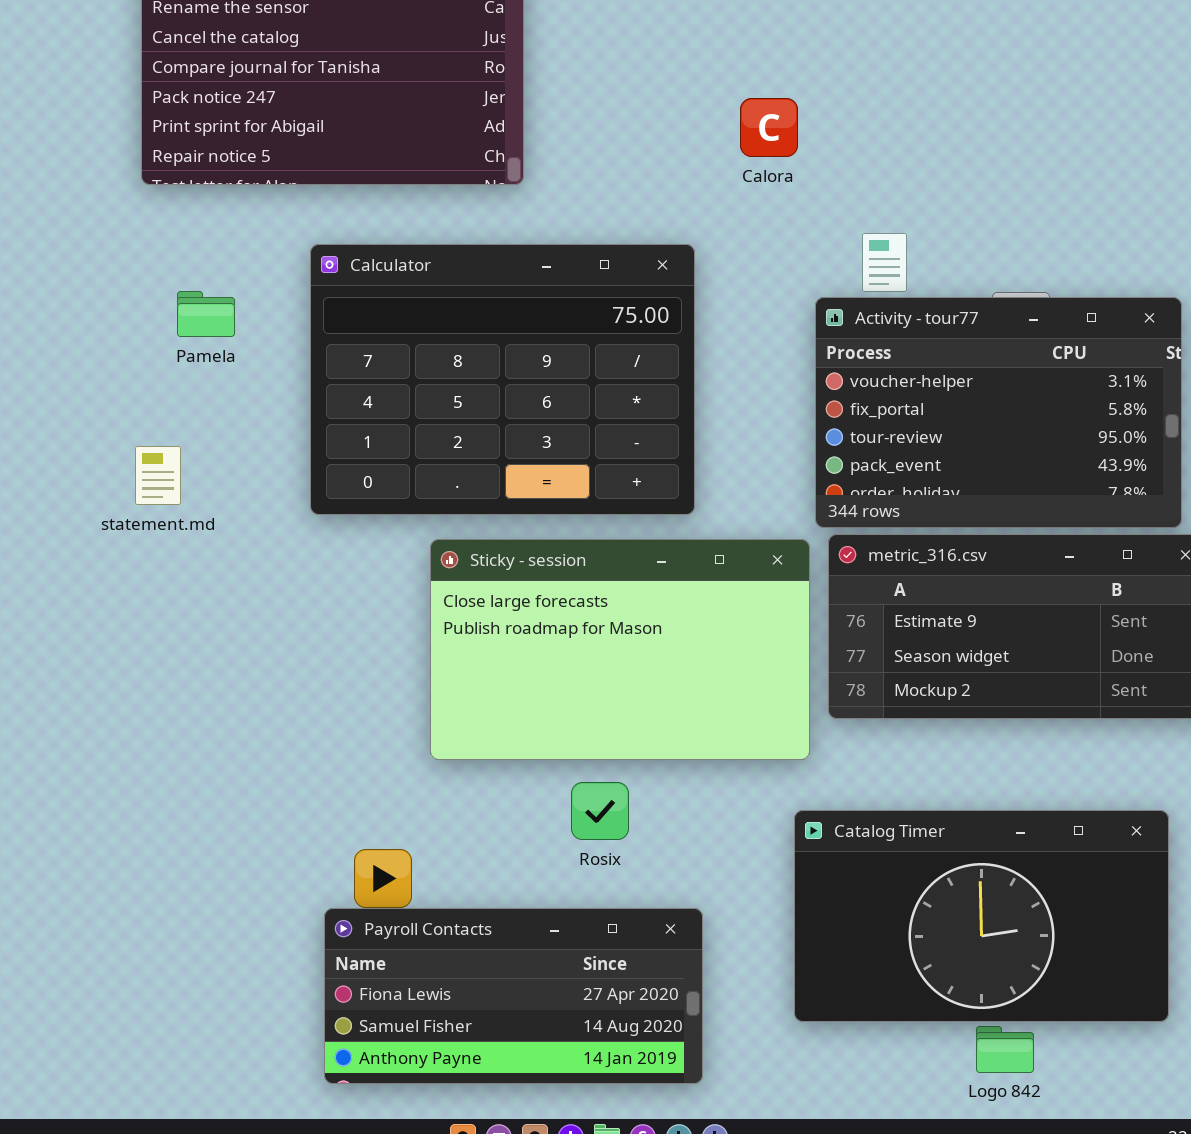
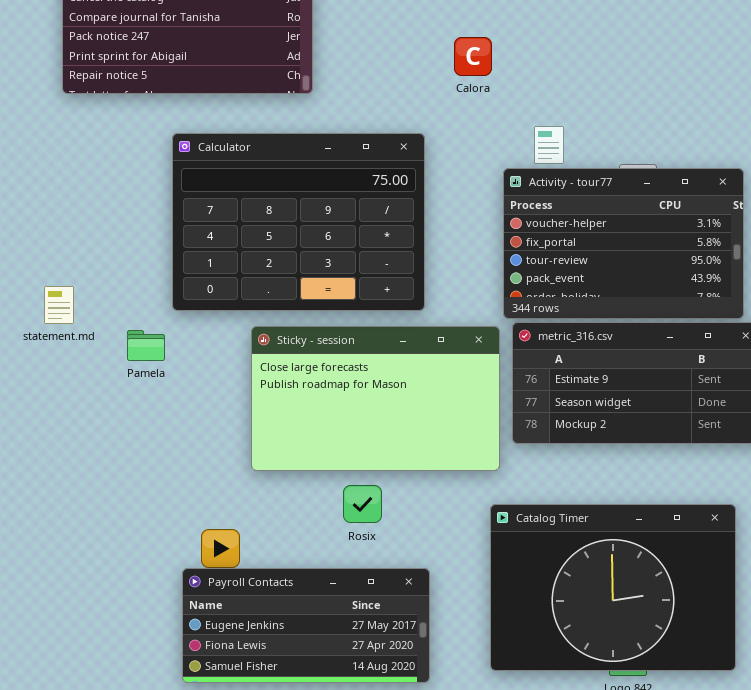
Pamela: [177,291,235,337] -> [127,330,165,361], moved
statement.md: [135,446,181,505] -> [44,286,74,324], moved
Catalog Timer: [794,810,1169,1022] -> [490,504,736,671], resized
Payroll Contacts: [324,908,703,1084] -> [182,568,430,683], scrolled up 1 row

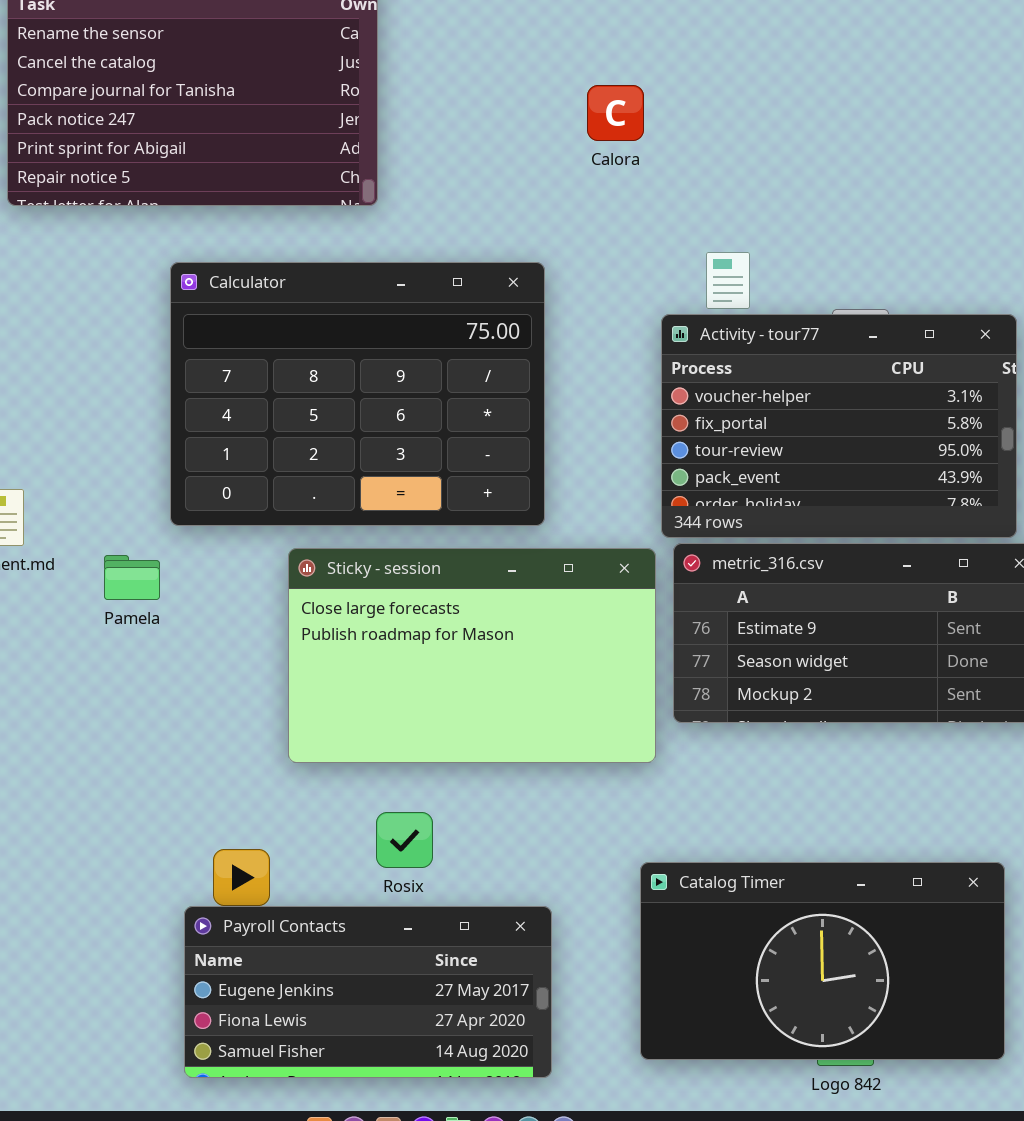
Calora: [454,37,492,76] -> [587,85,644,141], moved
Rosix: [343,485,382,523] -> [376,812,433,868], moved
Catalog Timer: [490,504,736,671] -> [640,862,1005,1060], resized

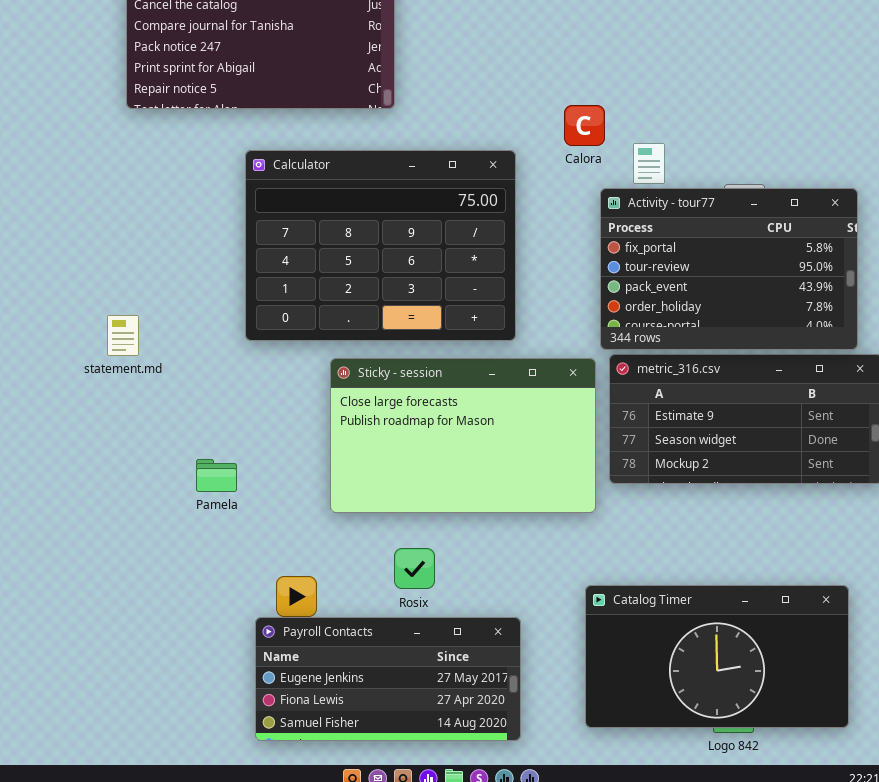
Calora: [587,85,644,141] -> [564,105,605,146], moved
Activity - tour77: [661,314,1017,538] -> [600,188,858,350], scrolled down 1 row
Pamela: [104,555,160,600] -> [196,459,237,492], moved

